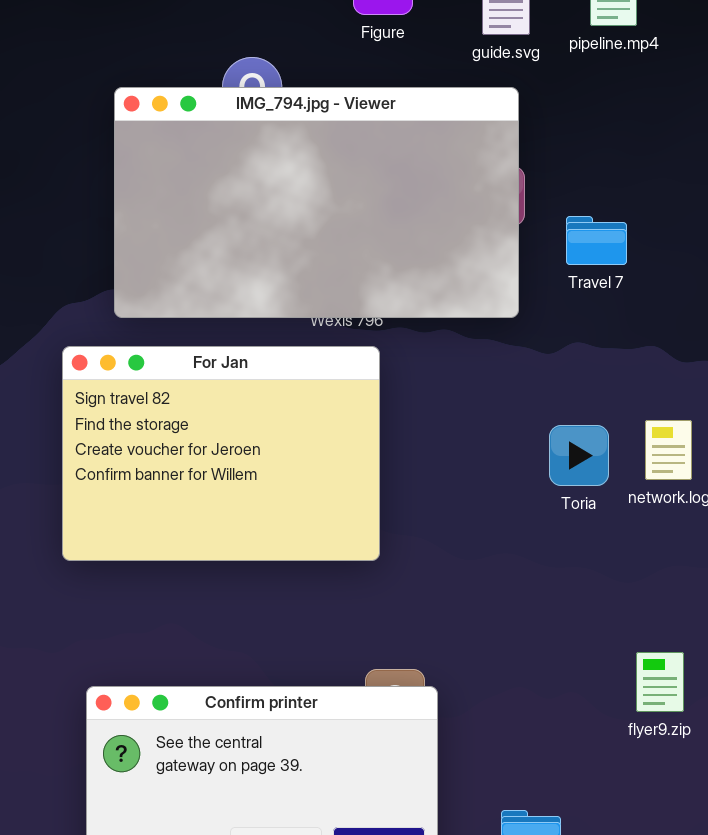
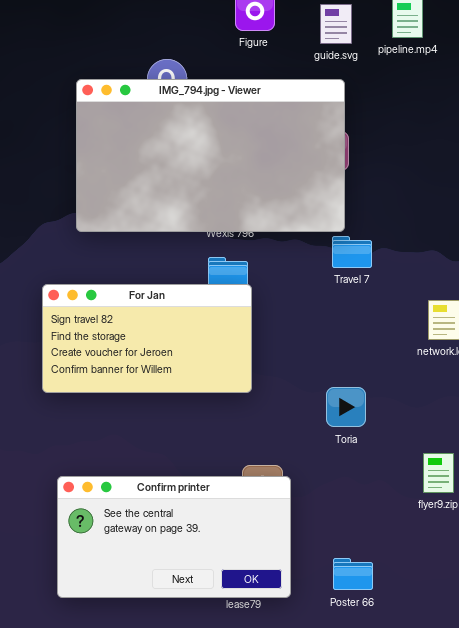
Travel 7: [566,216,627,265] -> [332,236,372,268], moved
For Jan: [62,346,380,561] -> [42,284,252,393], resized
Toria: [549,425,609,486] -> [326,387,366,427], moved

